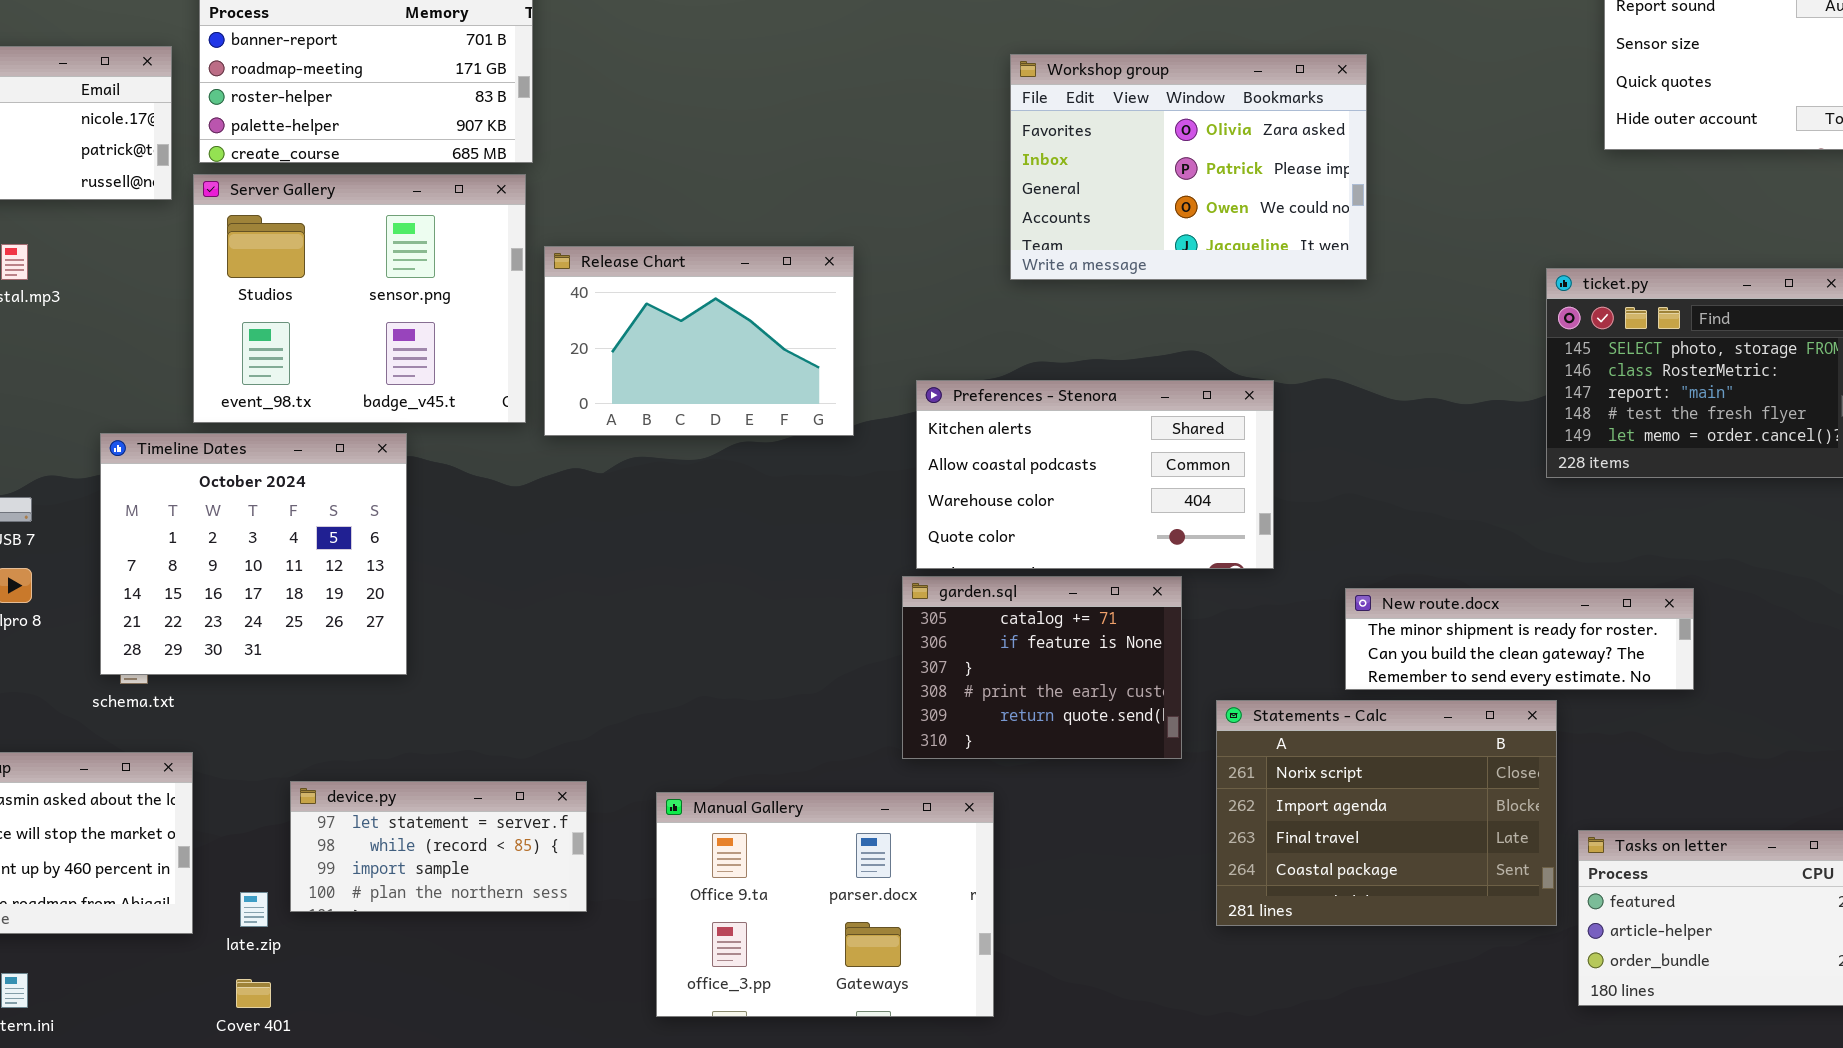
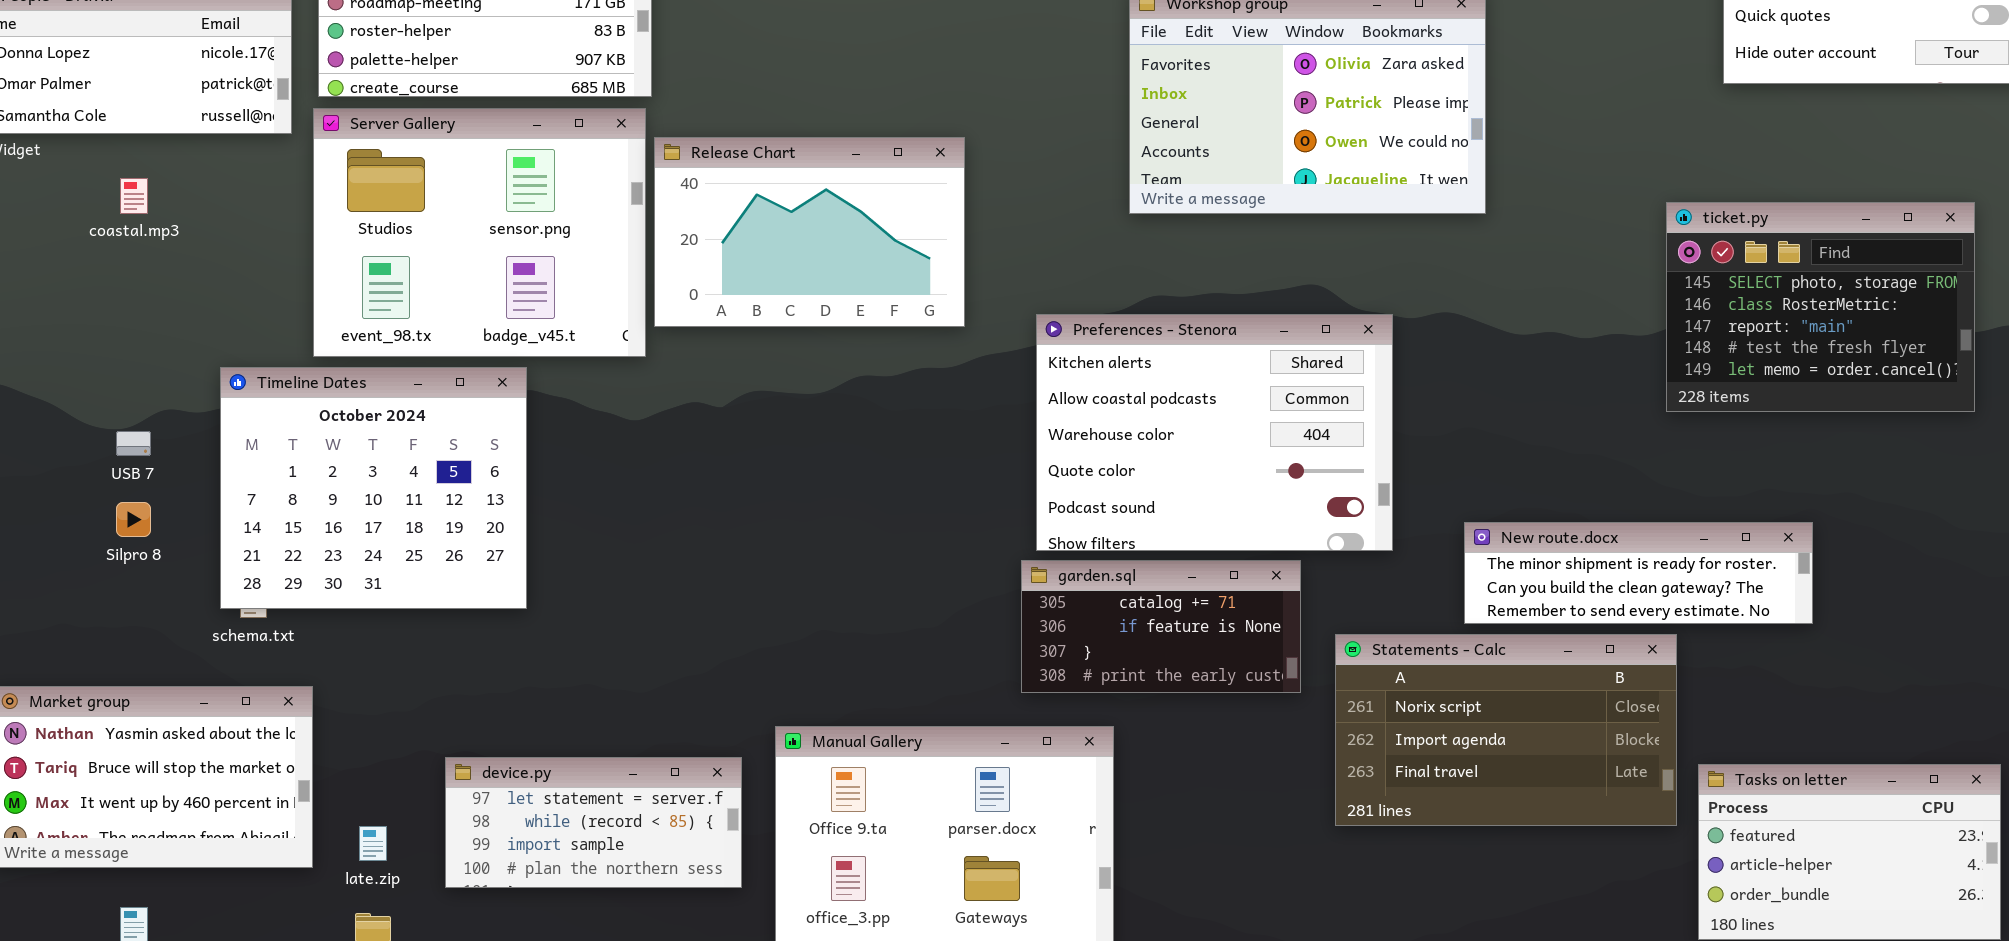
Release Chart: [544,246,854,436] -> [654,137,965,327], moved
Preferences - Stenora: [916,380,1274,569] -> [1036,314,1393,551], resized
garden.sql: [902,576,1182,759] -> [1021,560,1301,693], resized
Statements - Calc: [1216,700,1557,926] -> [1335,634,1677,826], resized
device.py: [290,781,587,912] -> [445,757,742,888], moved

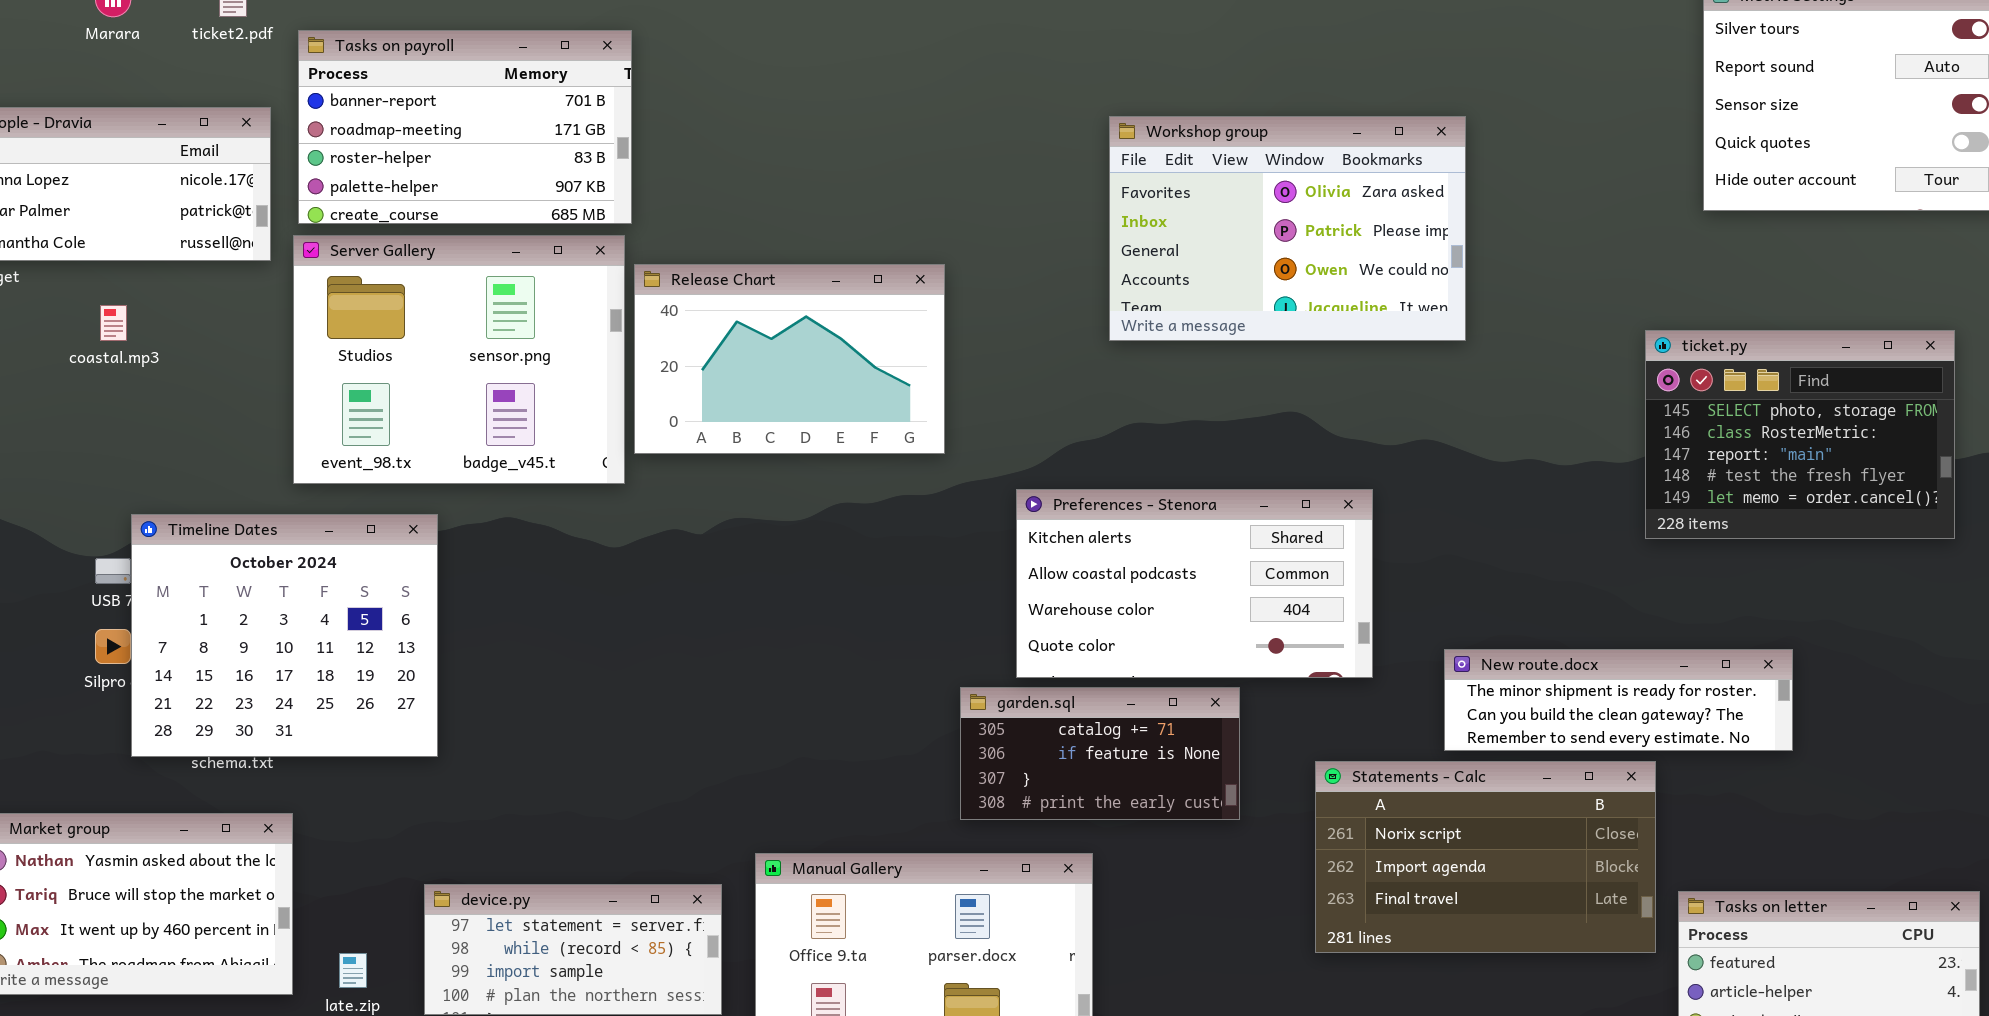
Preferences - Stenora: [1036,314,1393,551] -> [1016,489,1373,678], resized
Timeline Dates: [220,367,527,609] -> [131,514,438,757], moved
garden.sql: [1021,560,1301,693] -> [960,687,1240,820], moved

